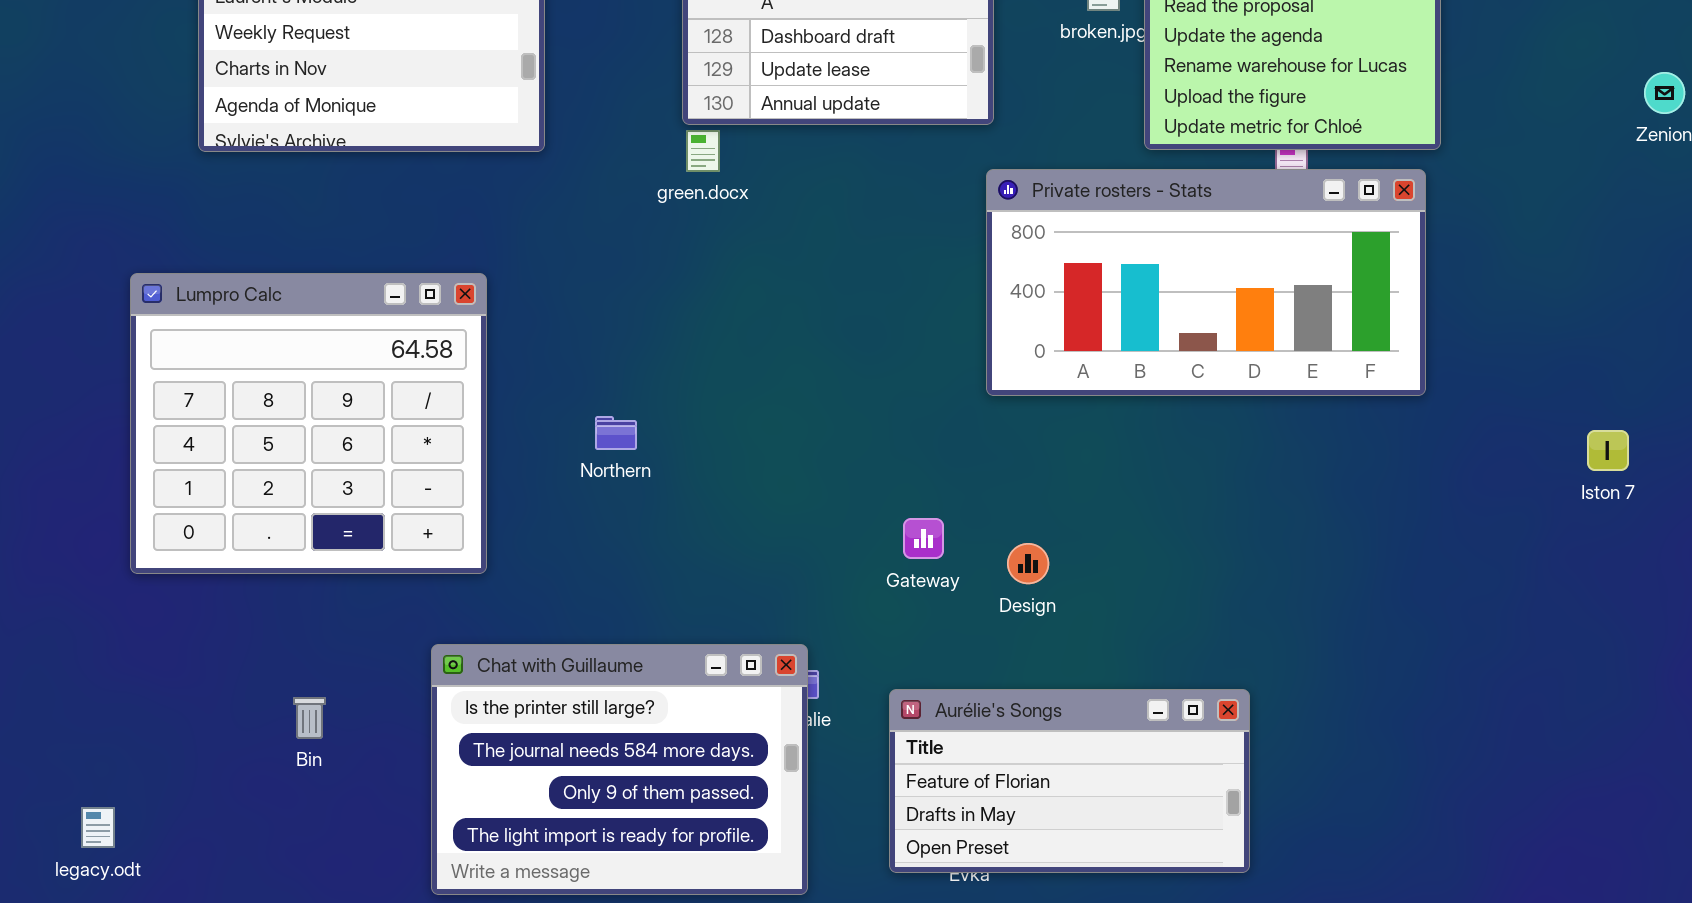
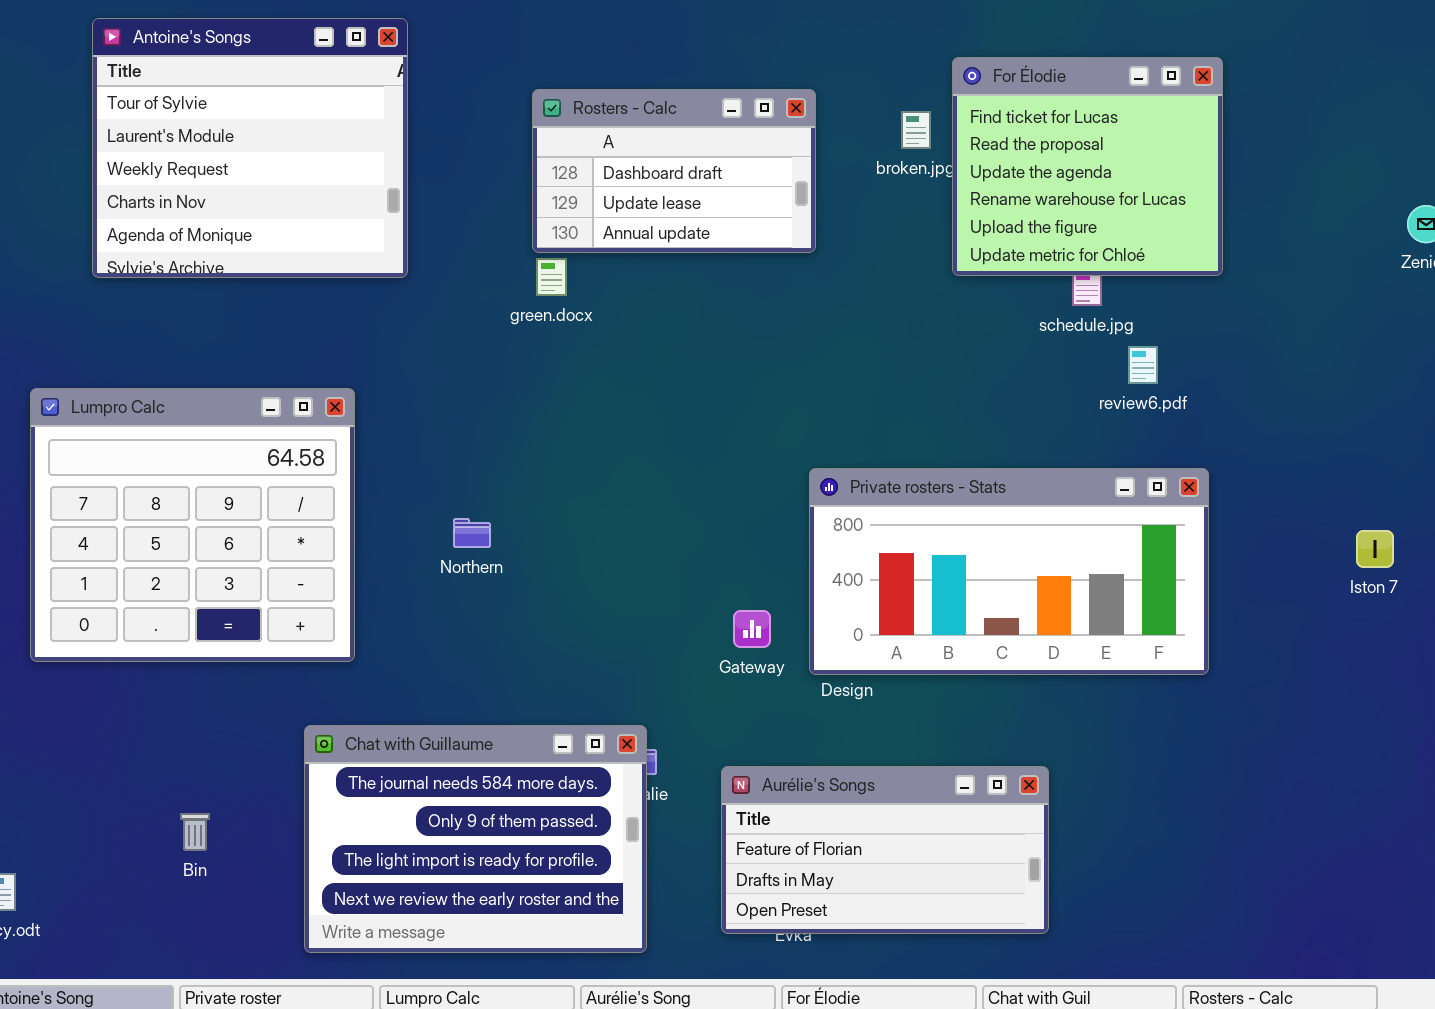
Private rosters - Stats: [986,169,1426,396] -> [809,468,1209,675], moved
Chat with Guillaume: [431,644,808,895] -> [304,725,647,953], scrolled down 1 row
Bin: [293,697,326,739] -> [180,813,210,851], moved

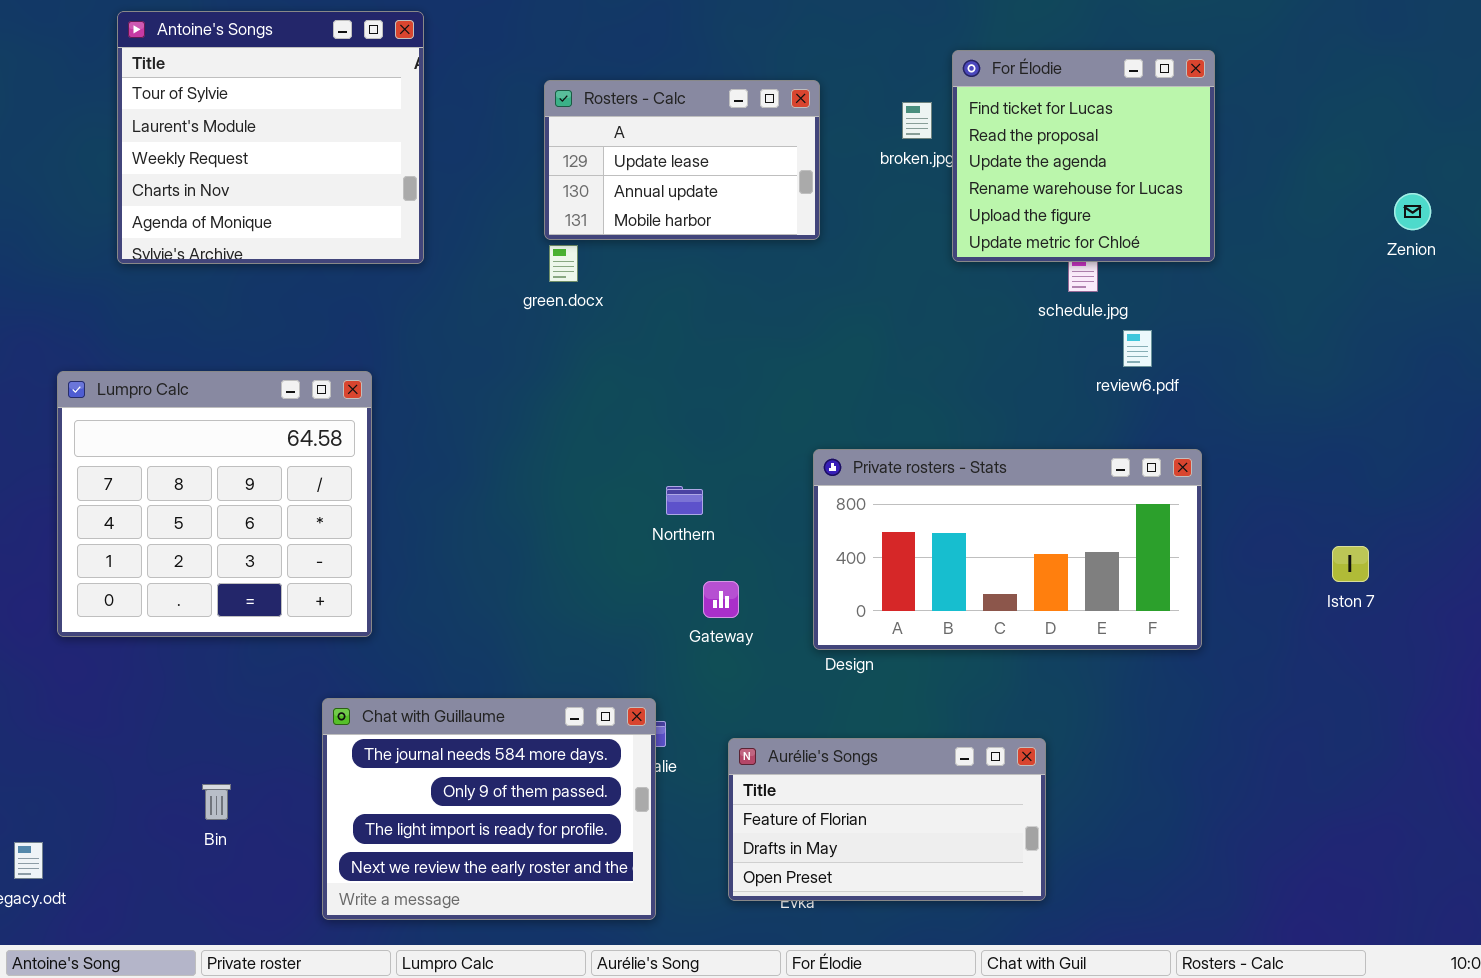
Rosters - Calc: [532,89,816,253] -> [544,80,820,240], scrolled down 1 row
Northern: [453,518,491,548] -> [666,486,703,515], moved
Iston 7: [1356,530,1394,568] -> [1332,546,1369,582], moved
Gateway: [733,610,771,648] -> [703,581,739,618], moved

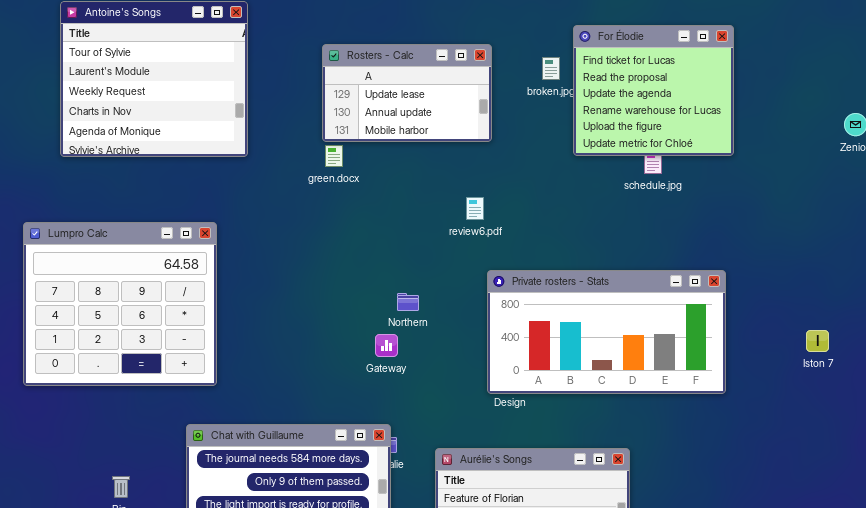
review6.pdf: [1123,330,1152,367] -> [466,197,484,220], moved
Gateway: [703,581,739,618] -> [375,334,398,357], moved

